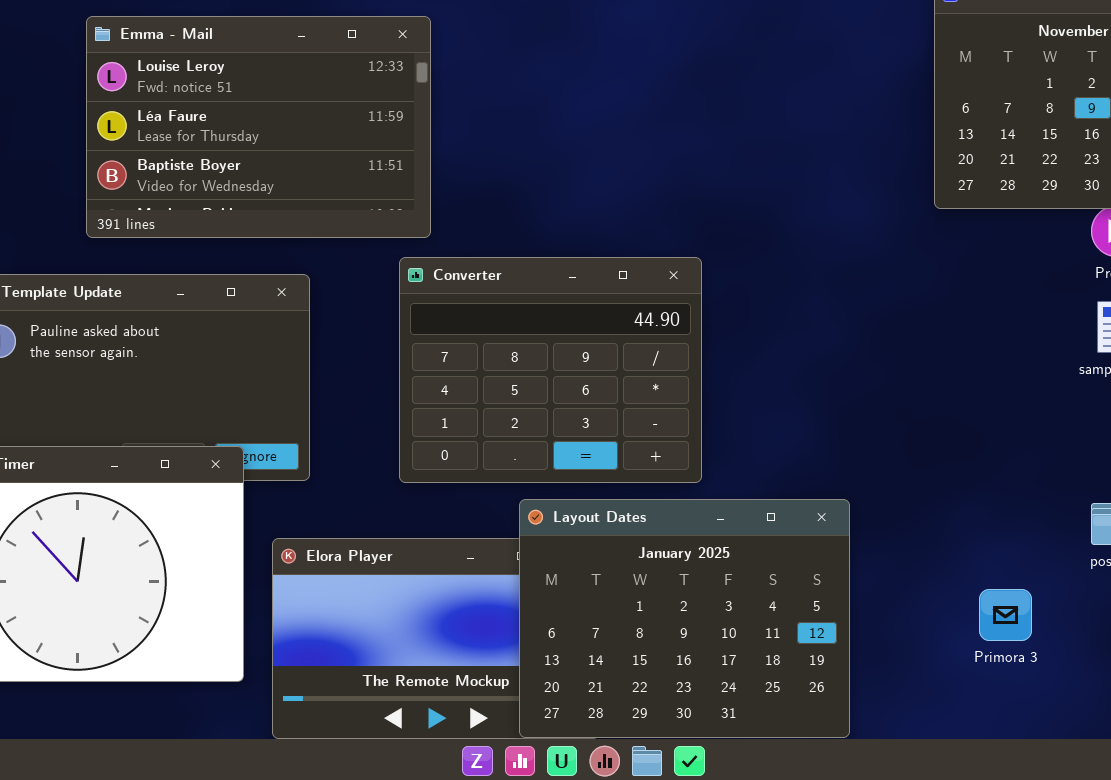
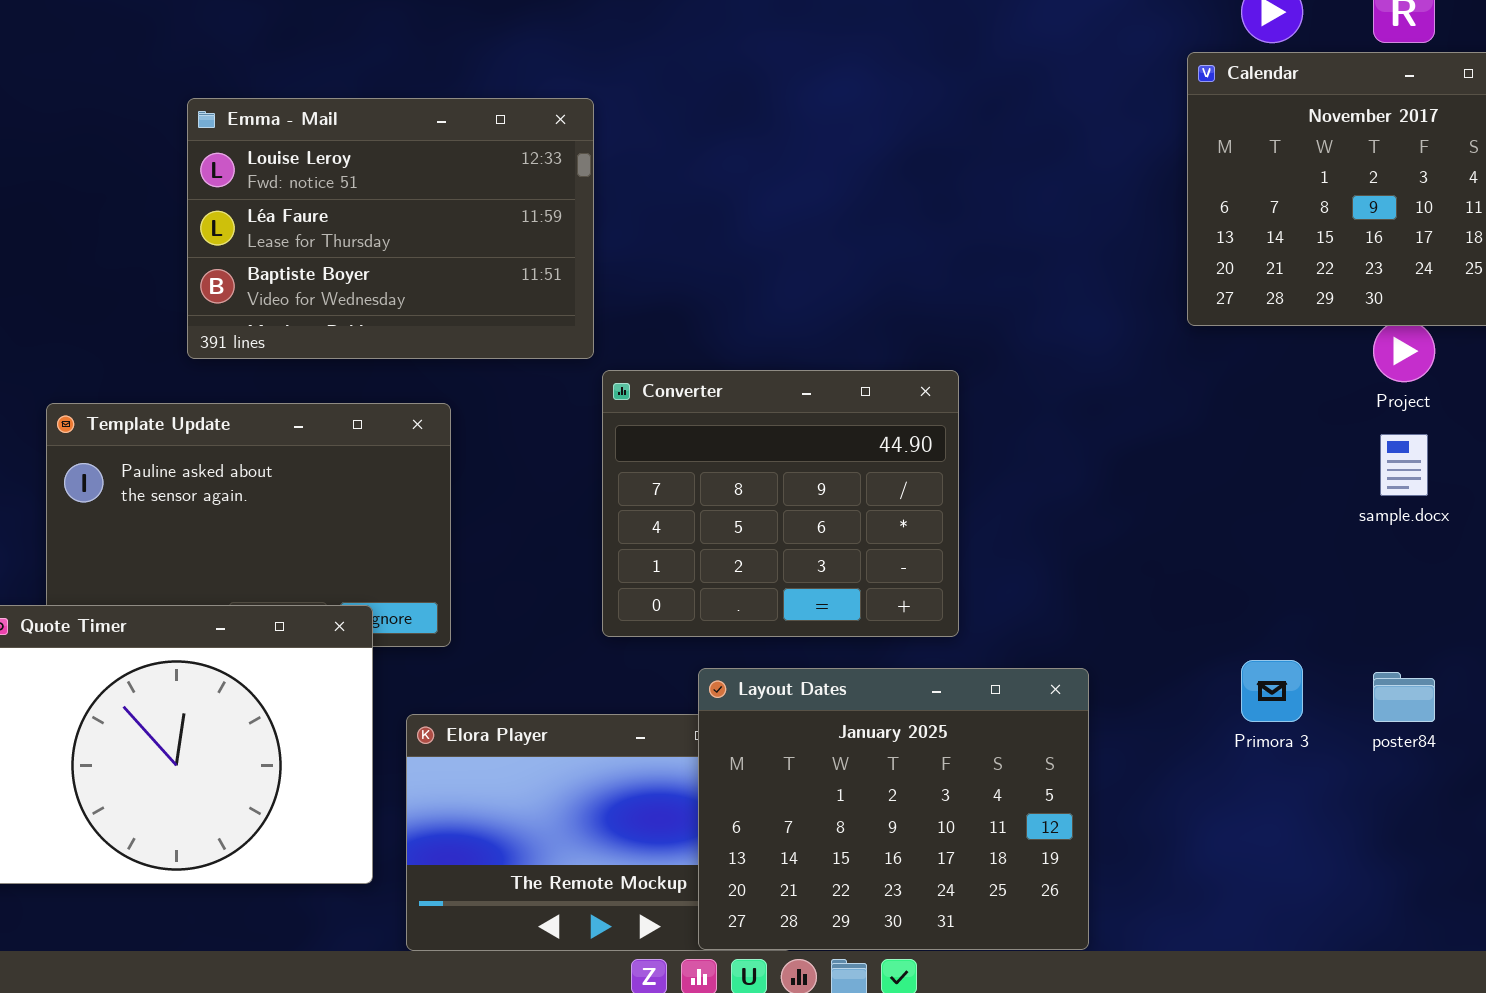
Converter: [399,257,702,483] -> [602,370,959,637], moved
Primora 3: [979,589,1032,641] -> [1241,660,1303,722], moved

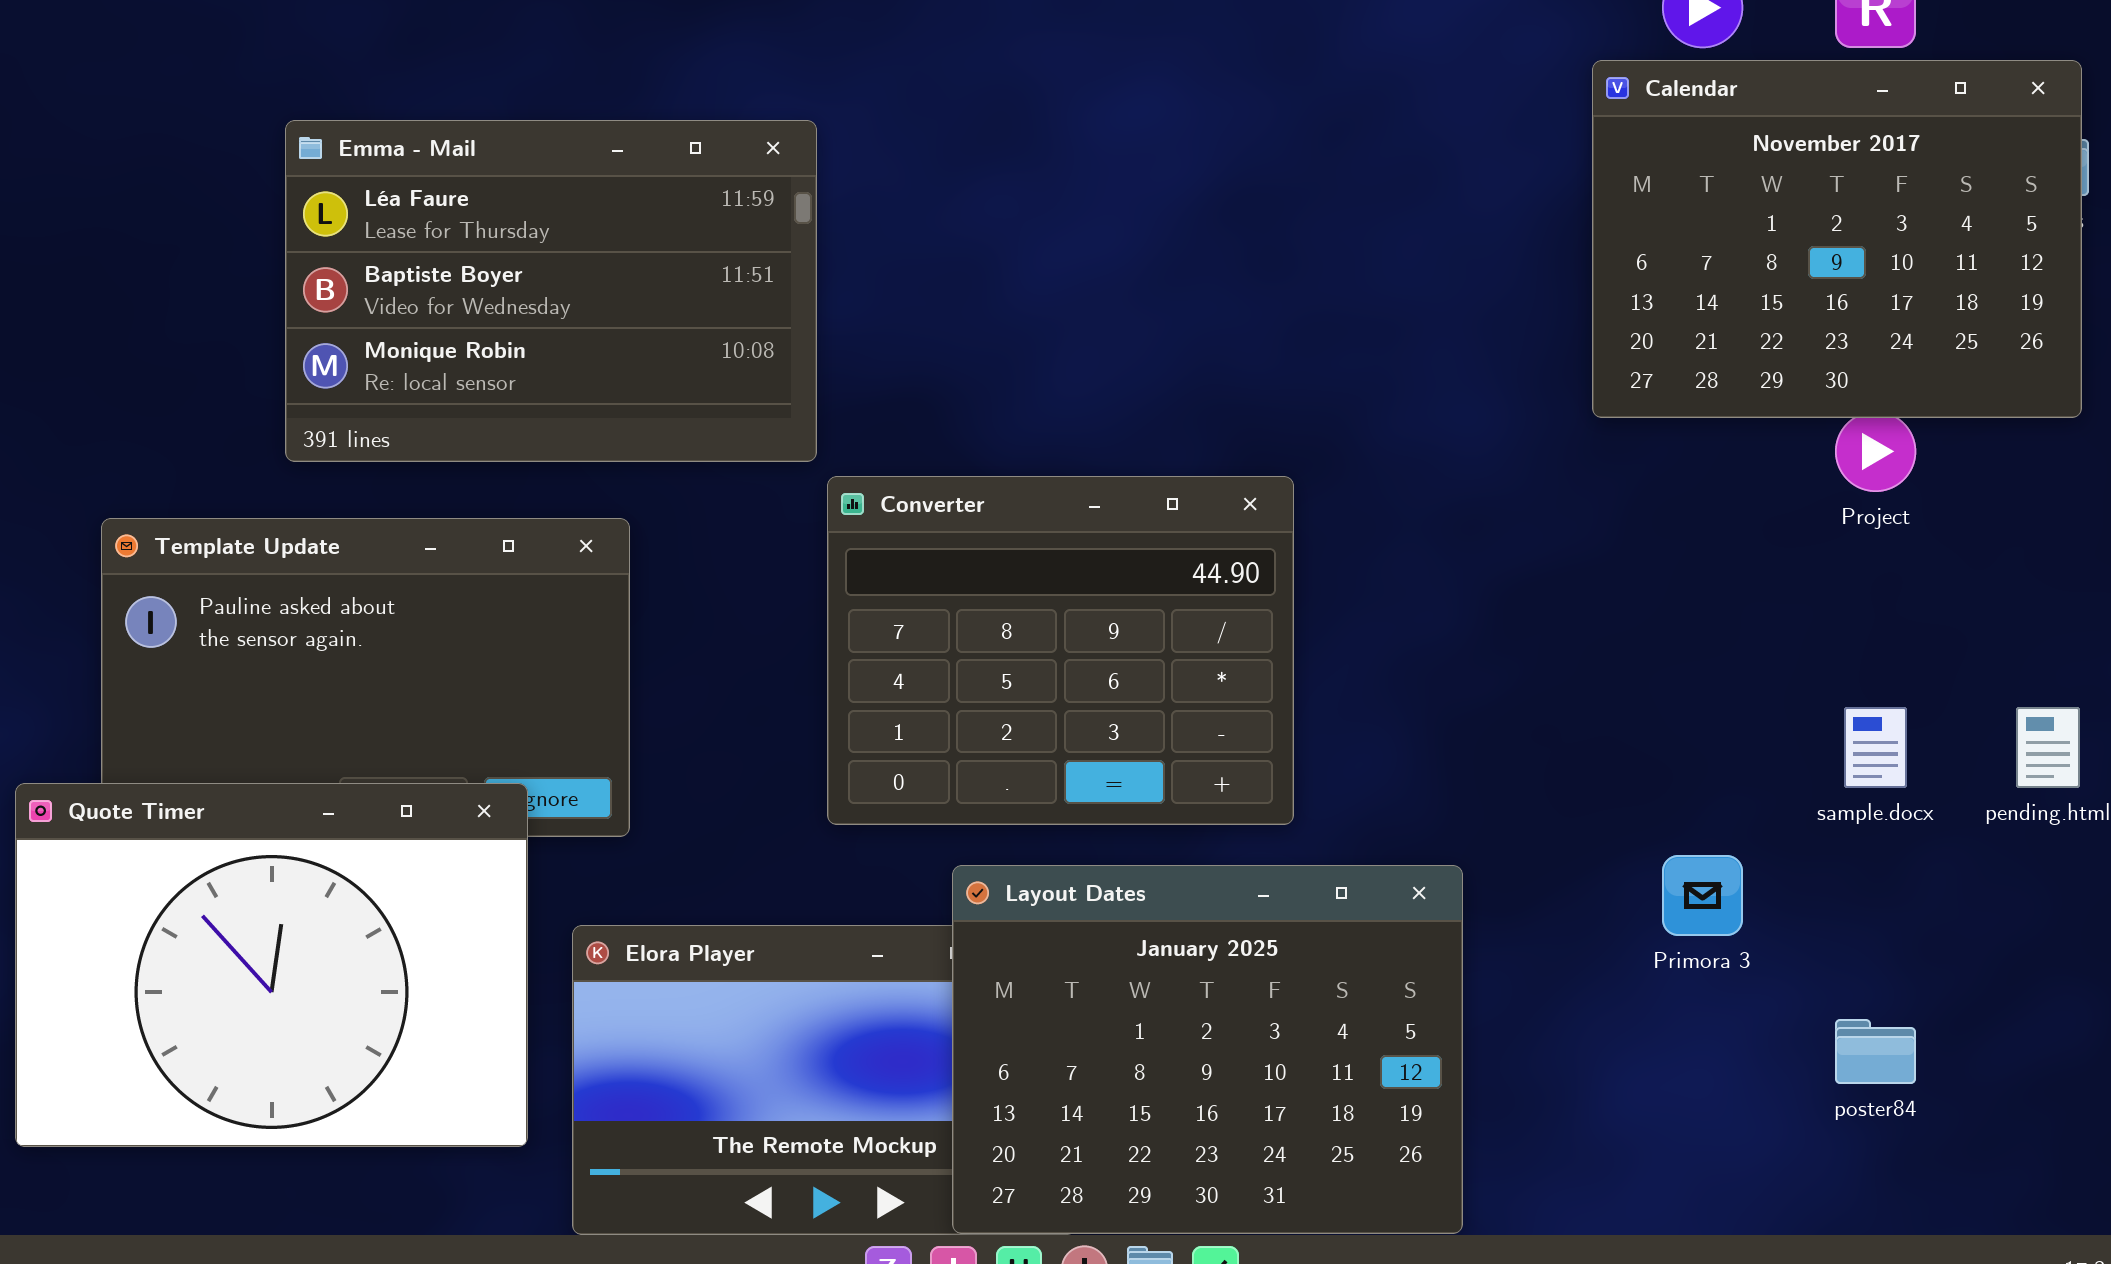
Emma - Mail: [187,98,594,359] -> [285,120,817,462], scrolled down 1 row
sample.docx: [1380,434,1428,496] -> [1844,707,1907,788], moved
poster84: [1373,672,1435,722] -> [1835,1019,1916,1084], moved

